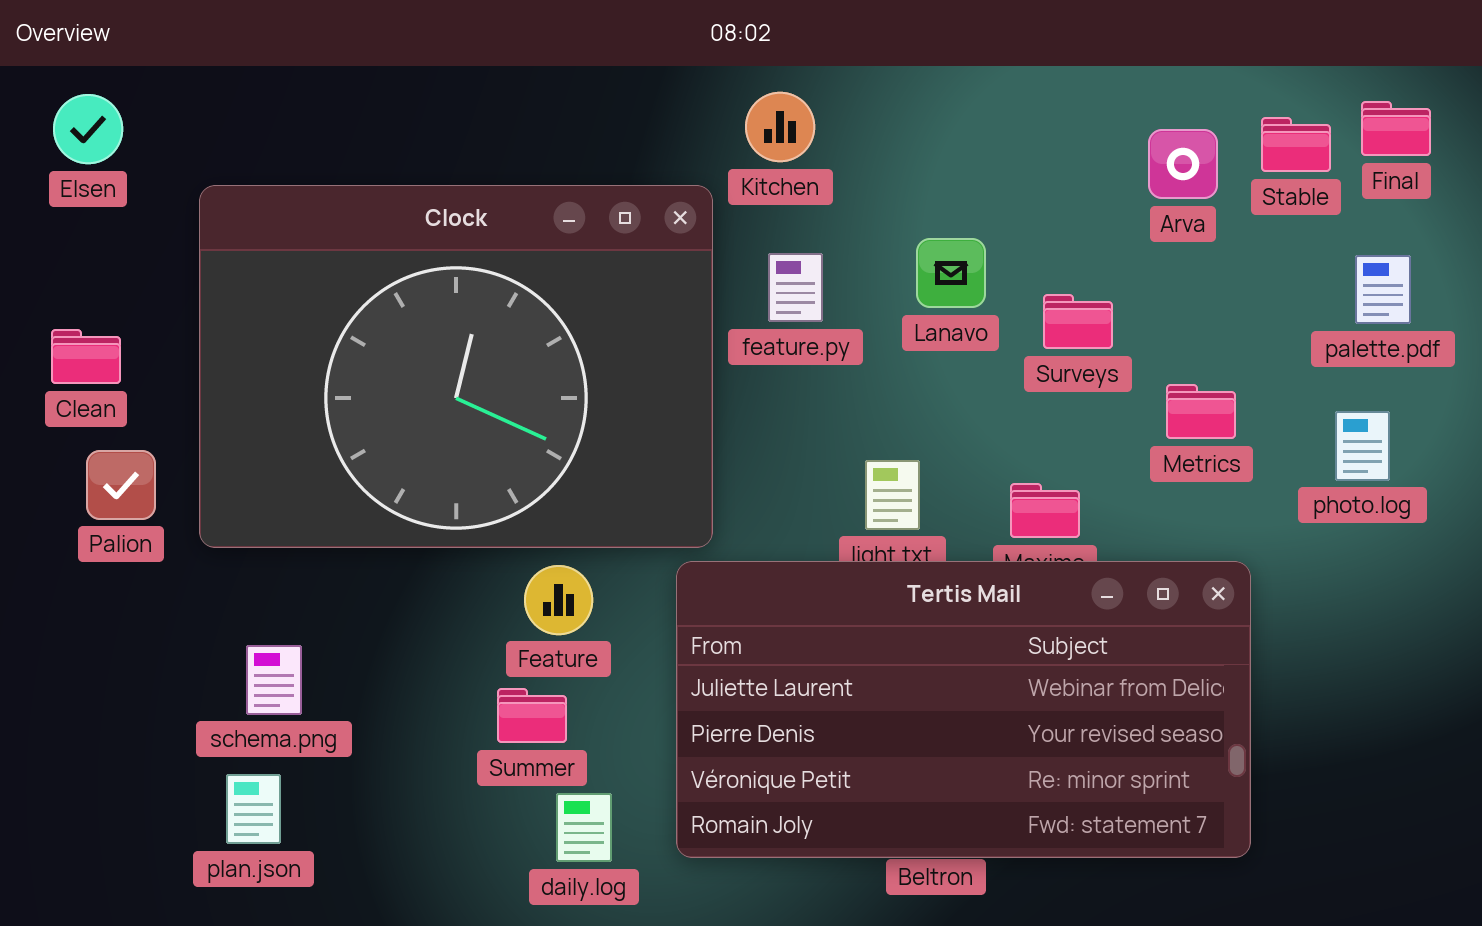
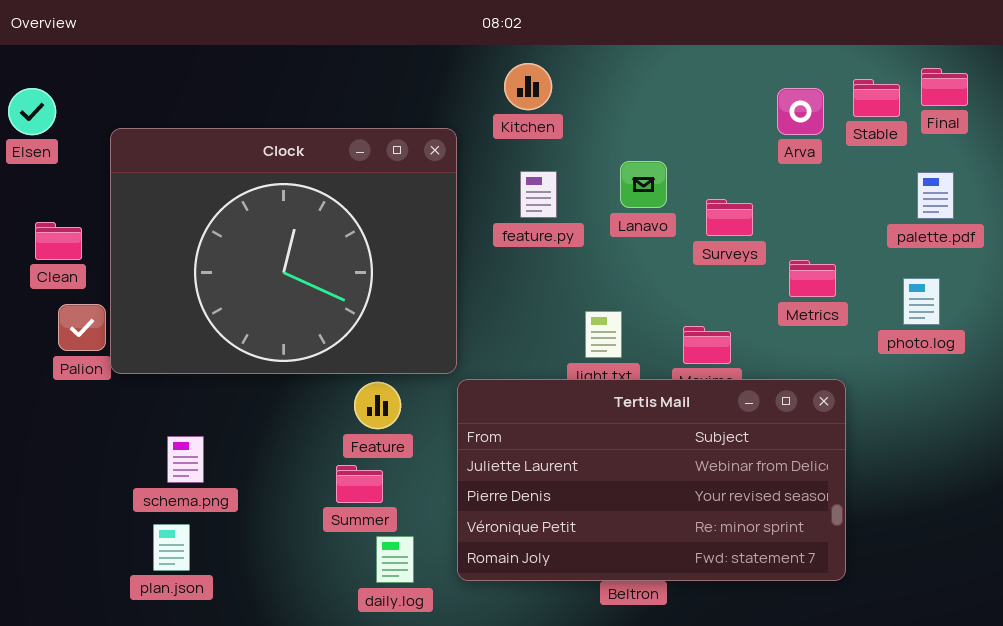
Elsen: [53,94,123,164] -> [8,88,56,135], moved
Clock: [199,185,713,548] -> [110,128,457,374], moved

